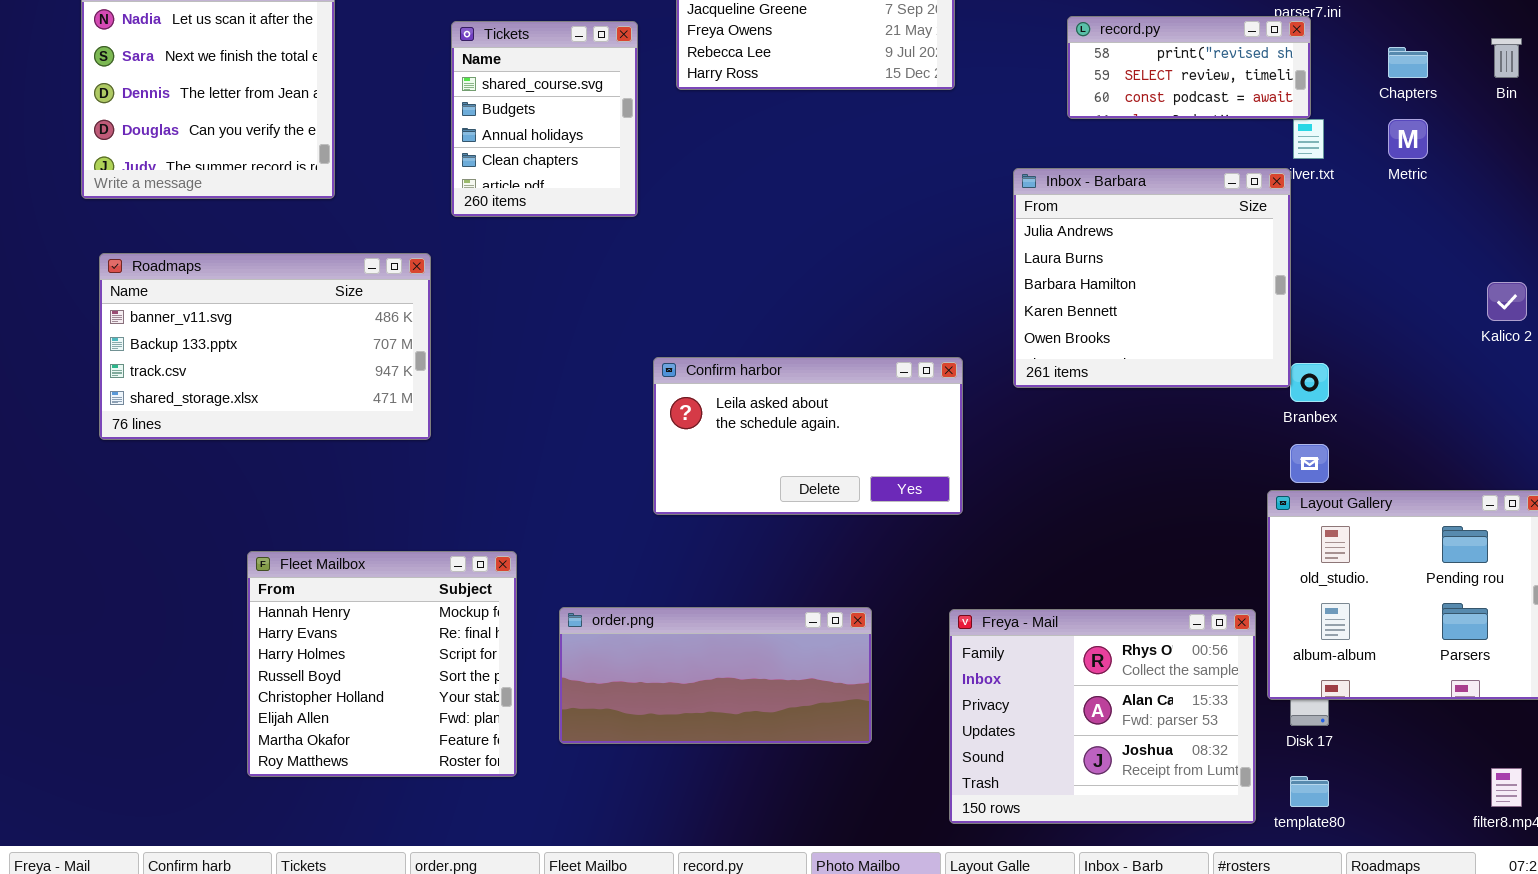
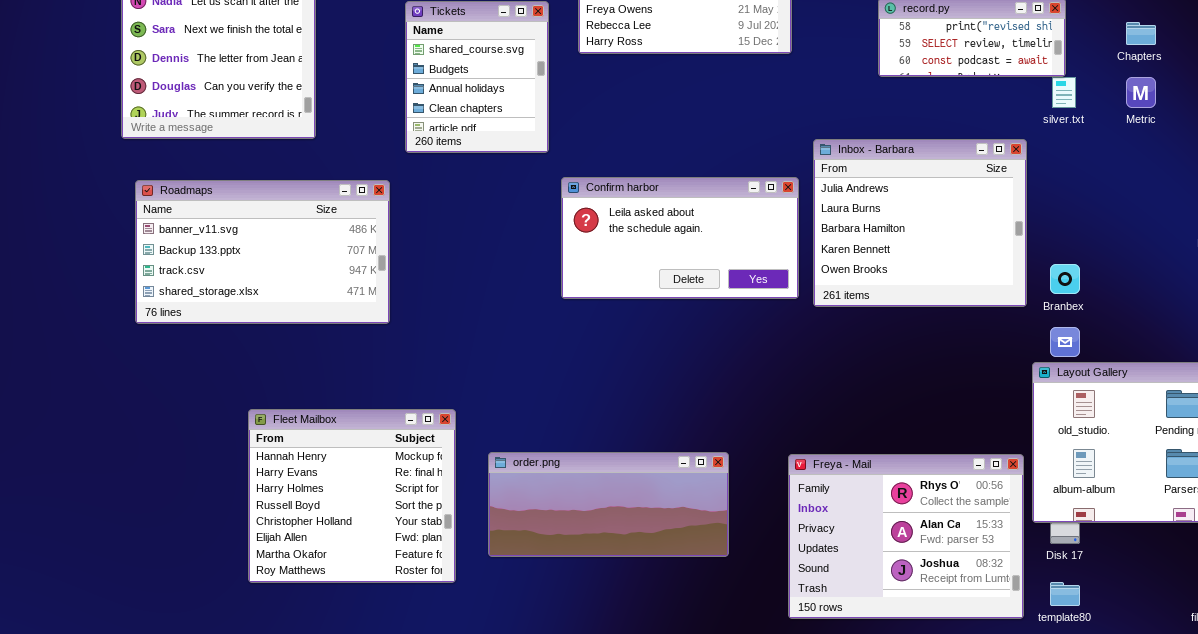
Inbox - Barbara: [1013,168,1291,388] -> [813,139,1027,307], moved
Confirm harbor: [653,357,963,515] -> [561,177,799,299], moved

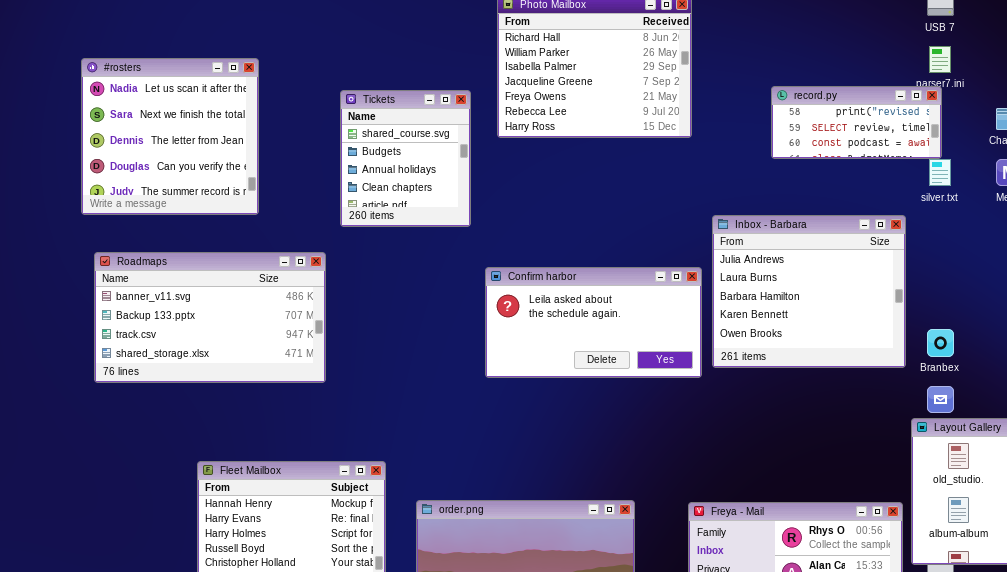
Confirm harbor: [561,177,799,299] -> [485,267,702,378], moved

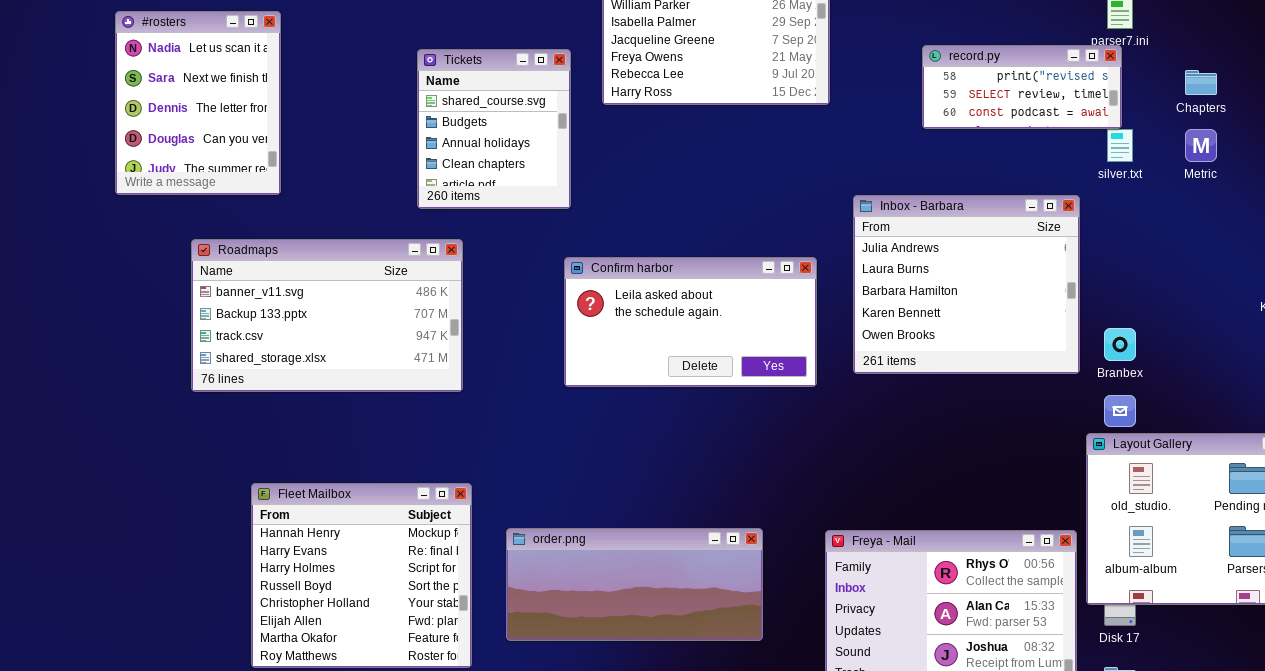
#rosters: [81,58,259,215] -> [115,11,281,195], resized
Roadmaps: [94,252,326,383] -> [191,239,463,392], moved
Confirm harbor: [485,267,702,378] -> [564,257,817,387], moved

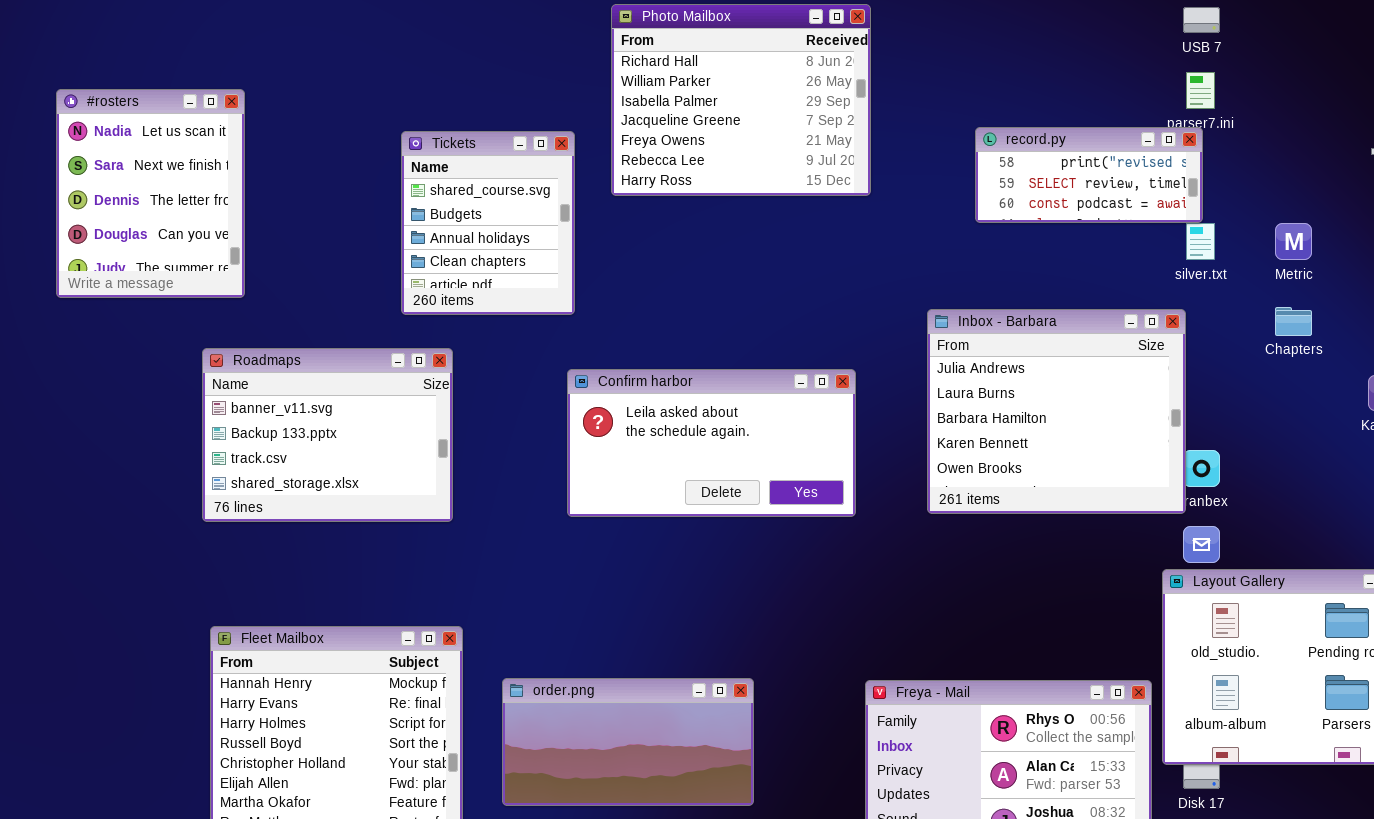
Chapters: [1185,70,1217,95] -> [1275,307,1312,336], moved
Inbox - Barbara: [853,195,1080,374] -> [927,309,1186,514], moved
Roadmaps: [191,239,463,392] -> [202,348,453,522], resized
order.png: [506,528,763,641] -> [502,678,754,806], resized

